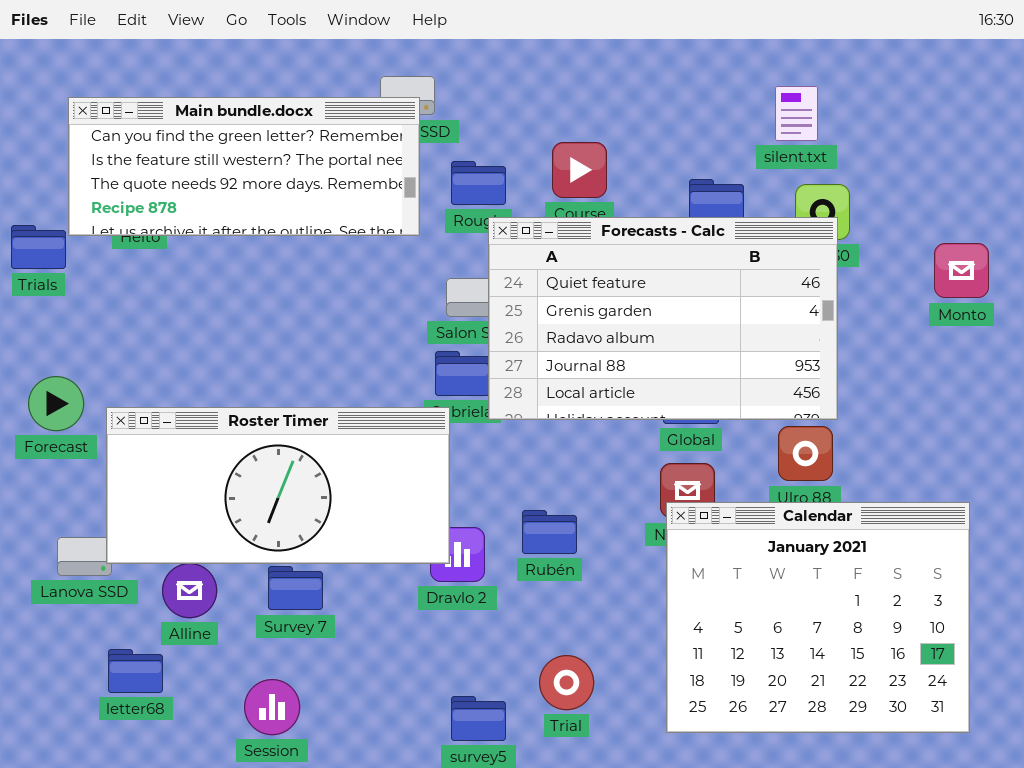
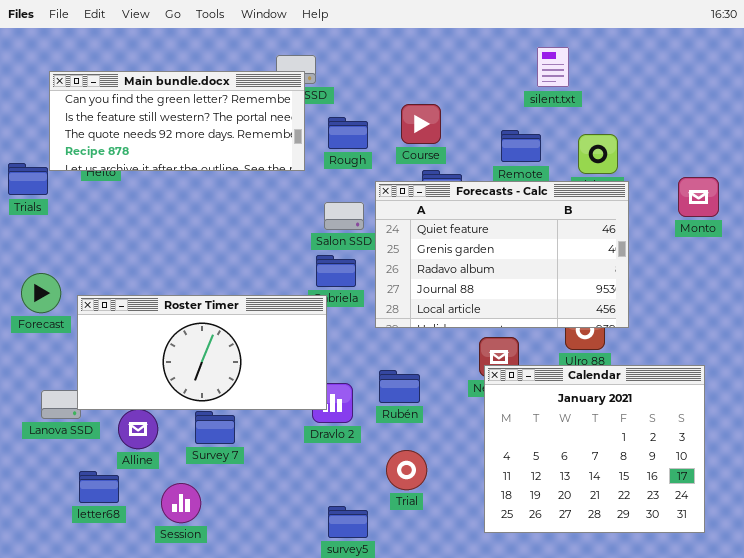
silent.txt: [775,86,818,141] -> [537,47,569,87], moved
Forecasts - Calc: [488,217,838,420] -> [375,181,629,328], moved
Trial: [539,655,594,710] -> [386,450,427,490], moved
Session: [244,679,300,735] -> [161,483,201,523], moved

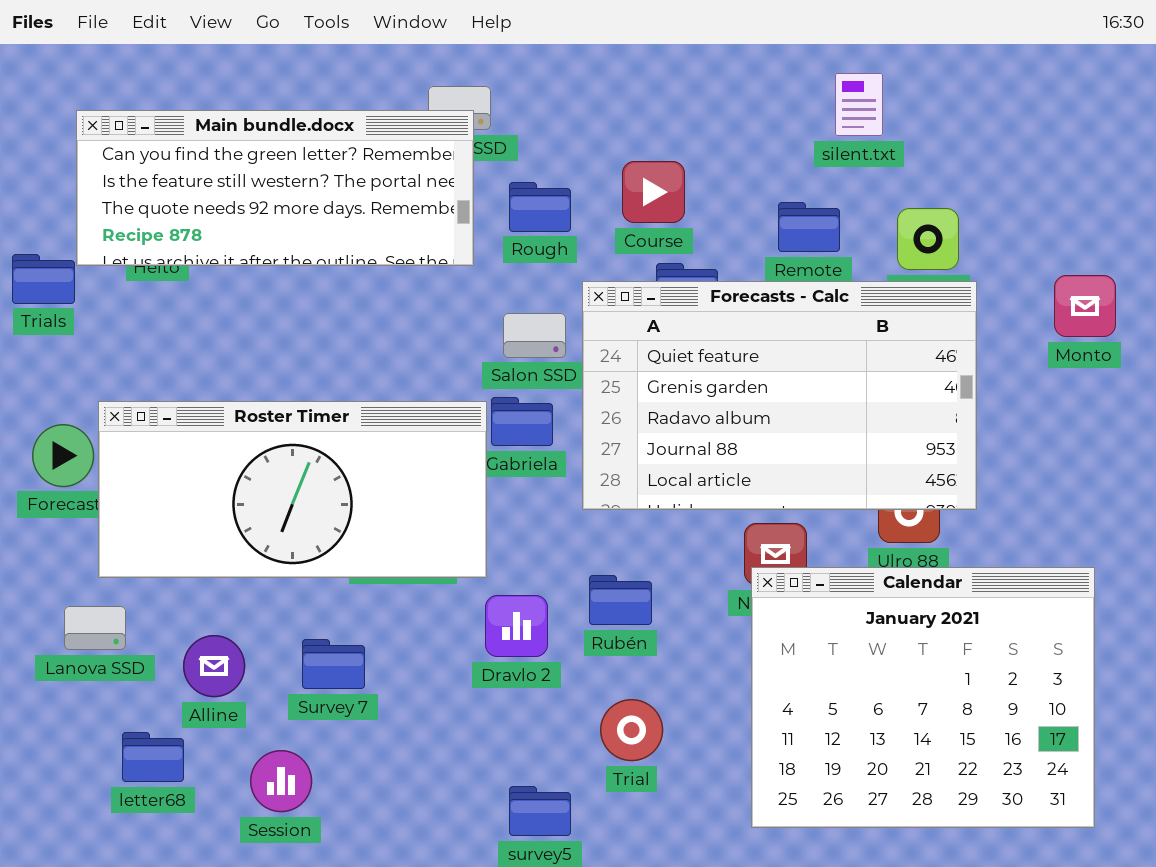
Roster Timer: [77,295,327,410] -> [98,401,487,578], moved

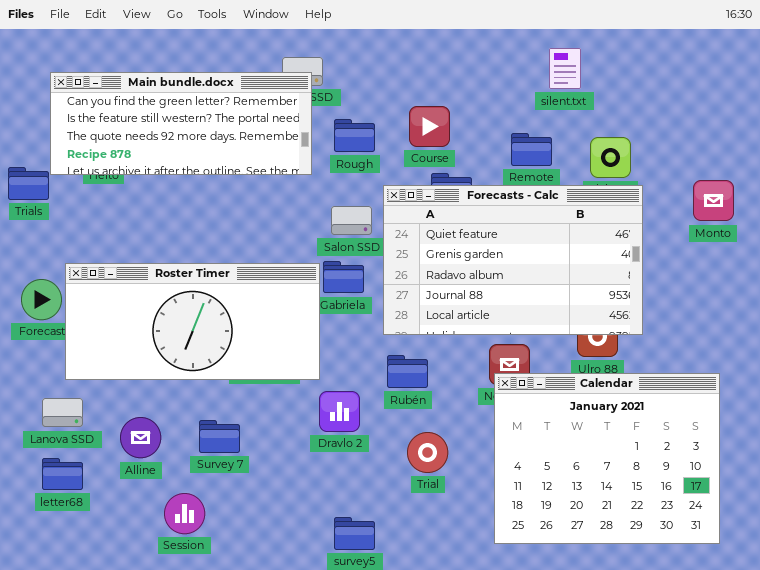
Rubén: [589,575,652,625] -> [387,355,428,388], moved
Trial: [600,699,663,761] -> [407,432,448,473], moved
letter68: [122,732,184,782] -> [42,458,83,490], moved

